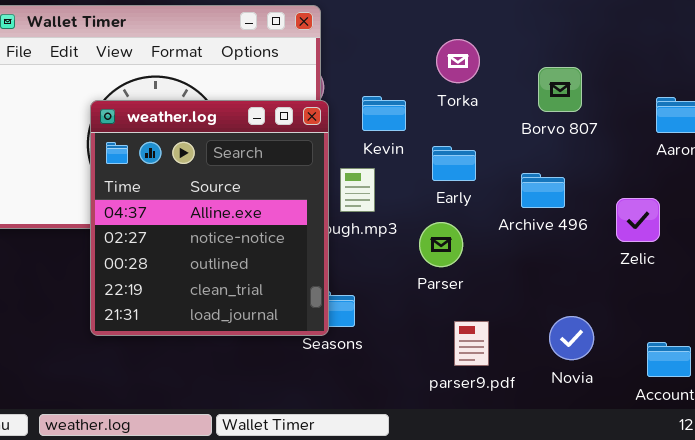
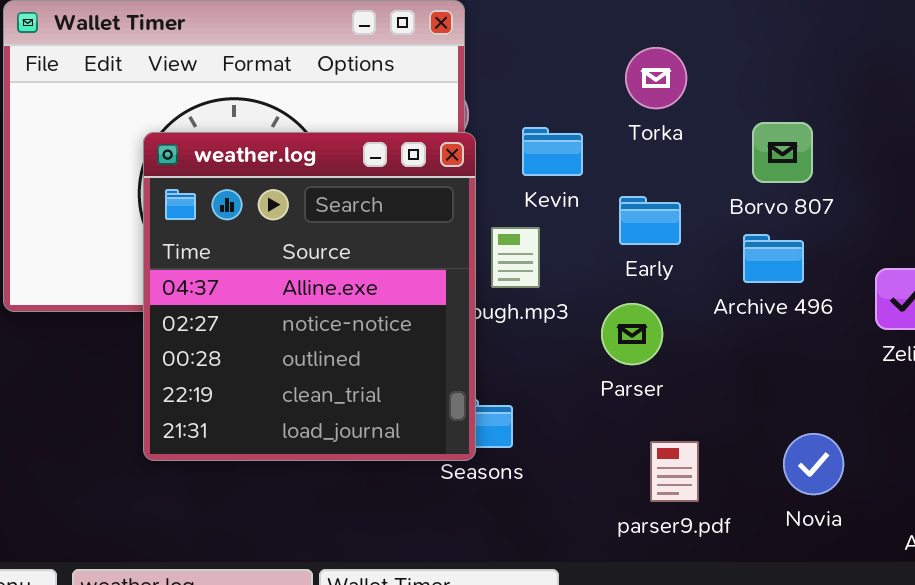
Borvo 807: [538,67,582,112] -> [752,122,813,183], moved

